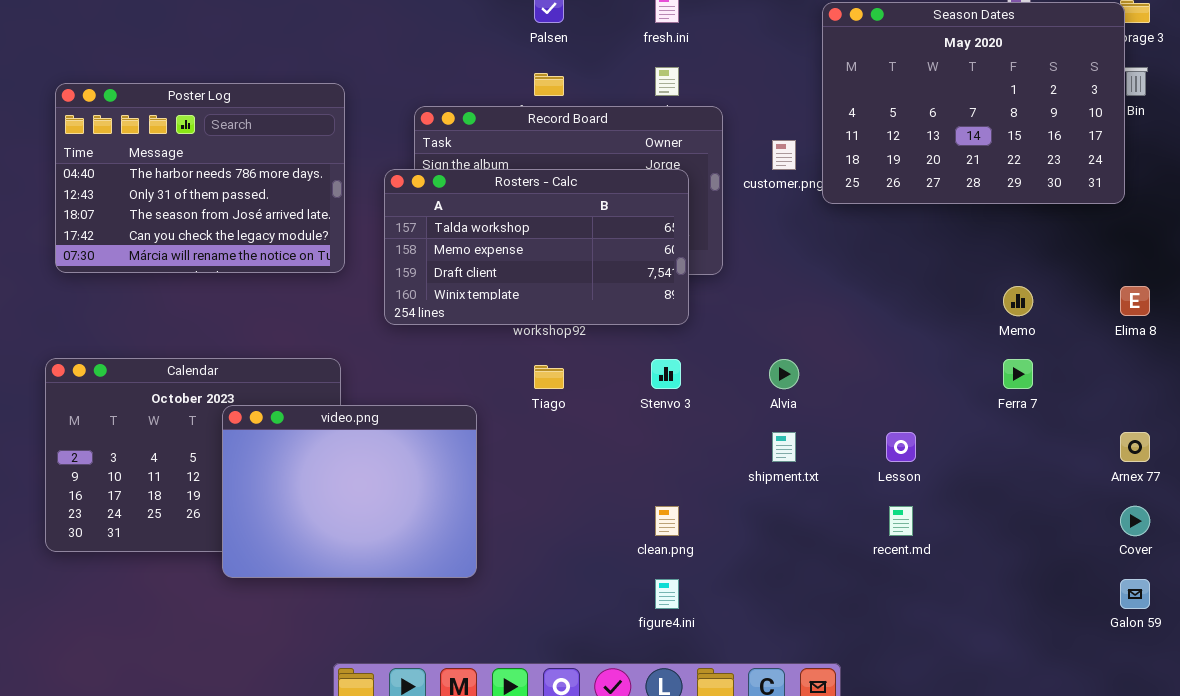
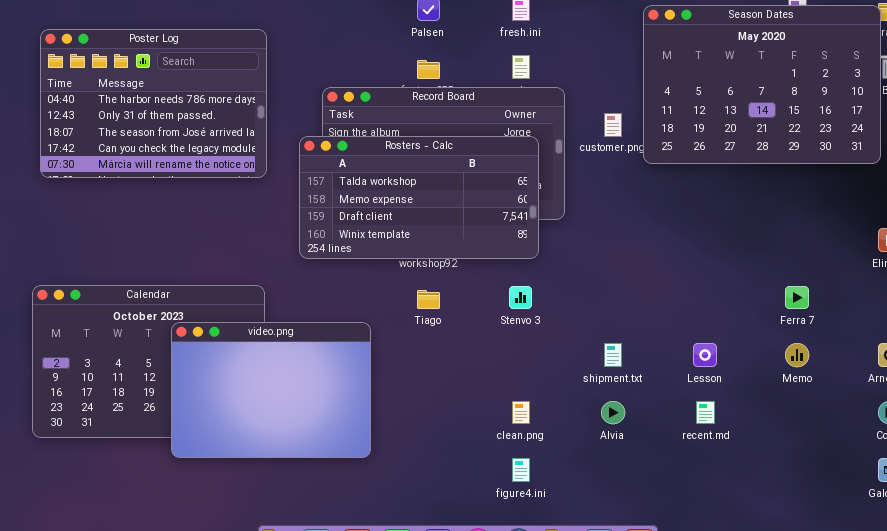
Poster Log: [55,83,345,273] -> [40,29,267,178], moved
Memo: [1003,286,1033,316] -> [785,343,809,367], moved
Alvia: [769,359,799,389] -> [601,401,625,424], moved

